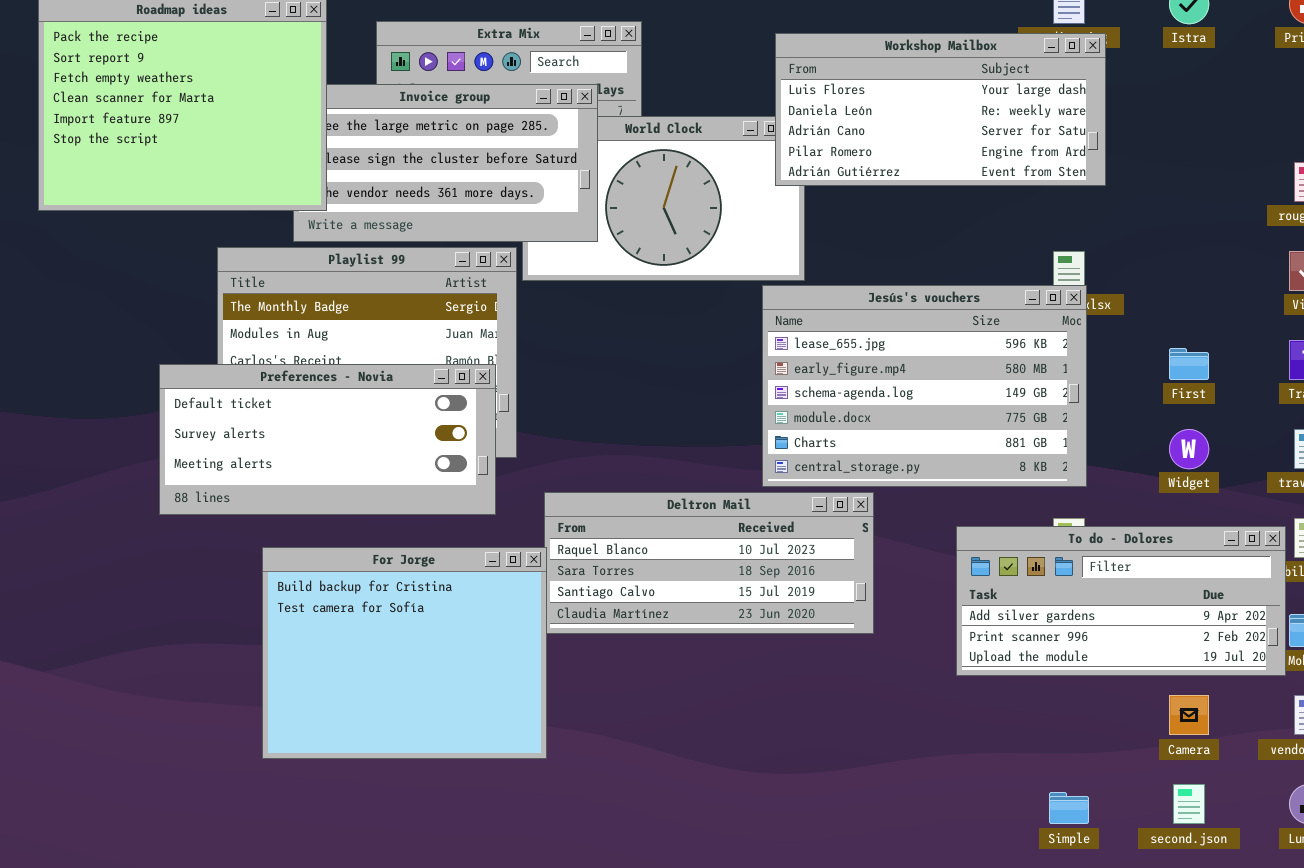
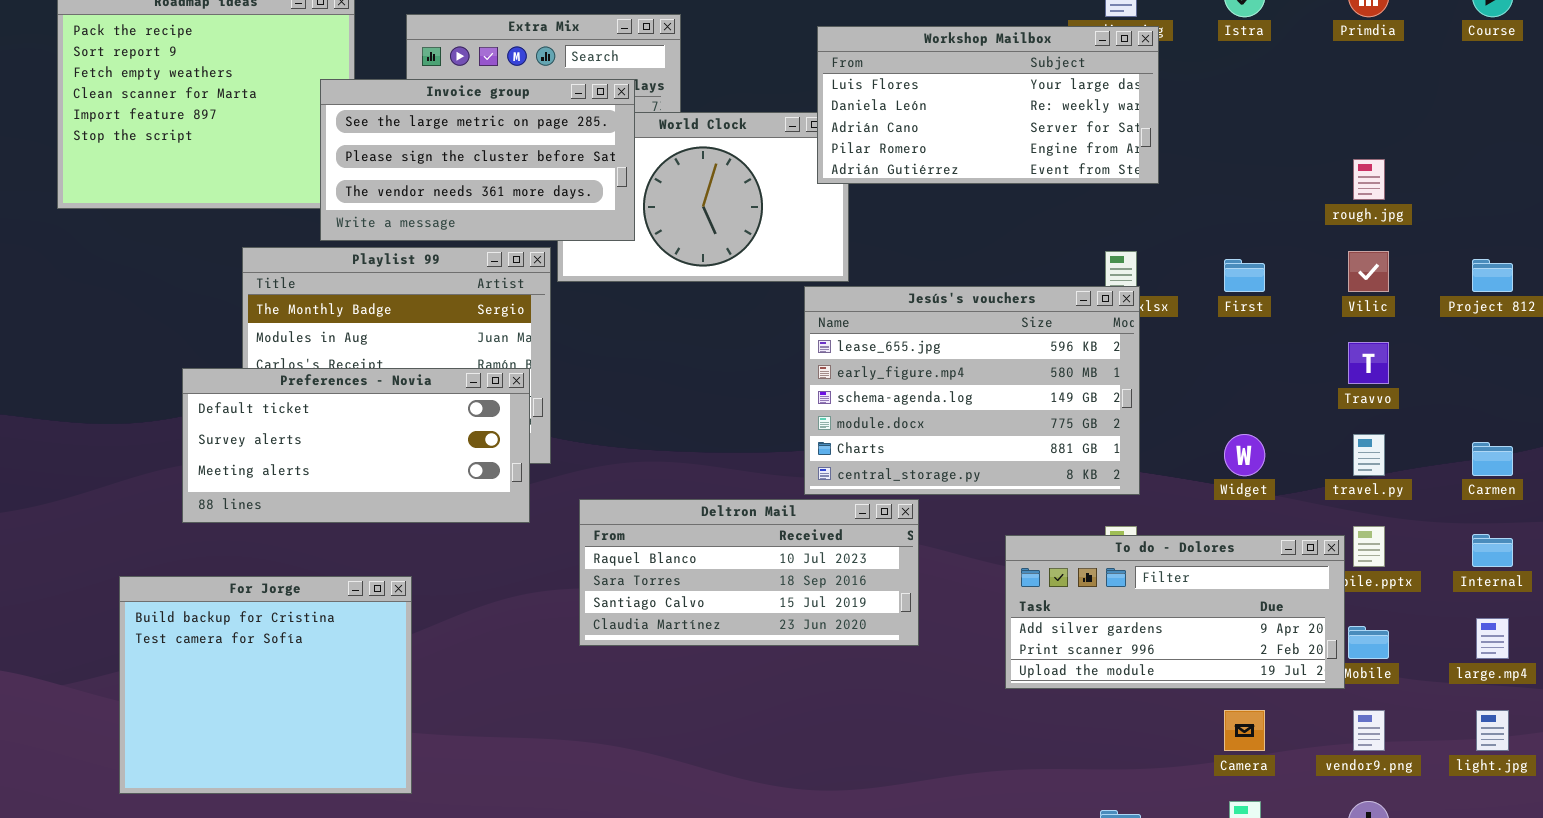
Invoice group: [293,84,598,242] -> [320,79,635,241], raised
First: [1169,348,1209,380] -> [1224,259,1265,292], moved
For Jorge: [262,547,547,759] -> [119,576,412,794], moved

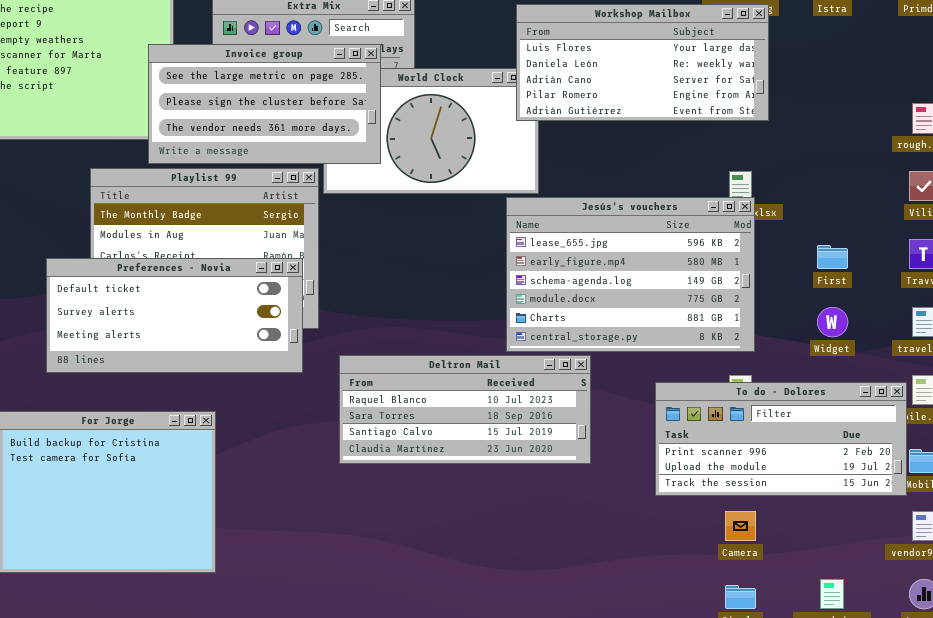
First: [1224,259,1265,292] -> [817,245,848,269], moved
To do - Dolores: [1005,535,1345,689] -> [655,382,907,496], scrolled down 1 row
Camera: [1224,710,1265,751] -> [725,511,756,541], moved

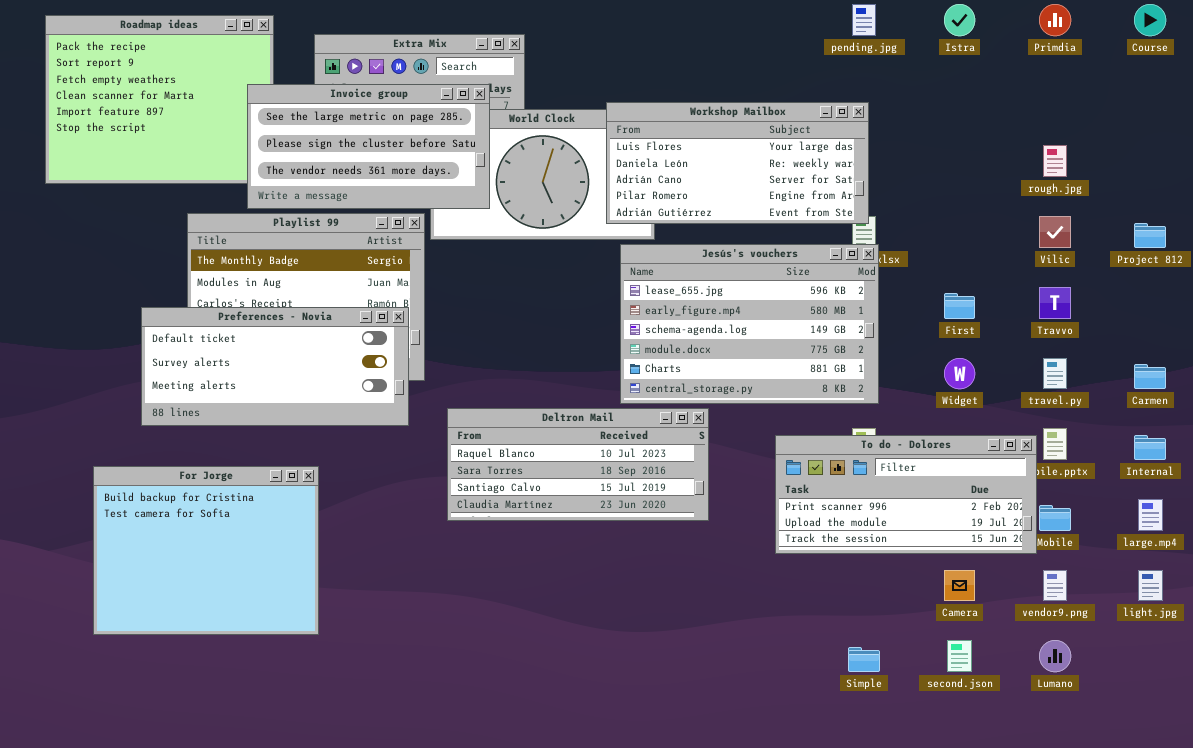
Workshop Mailbox: [516,4,769,121] -> [606,102,869,224], moved
Camera: [725,511,756,541] -> [944,570,975,601], moved

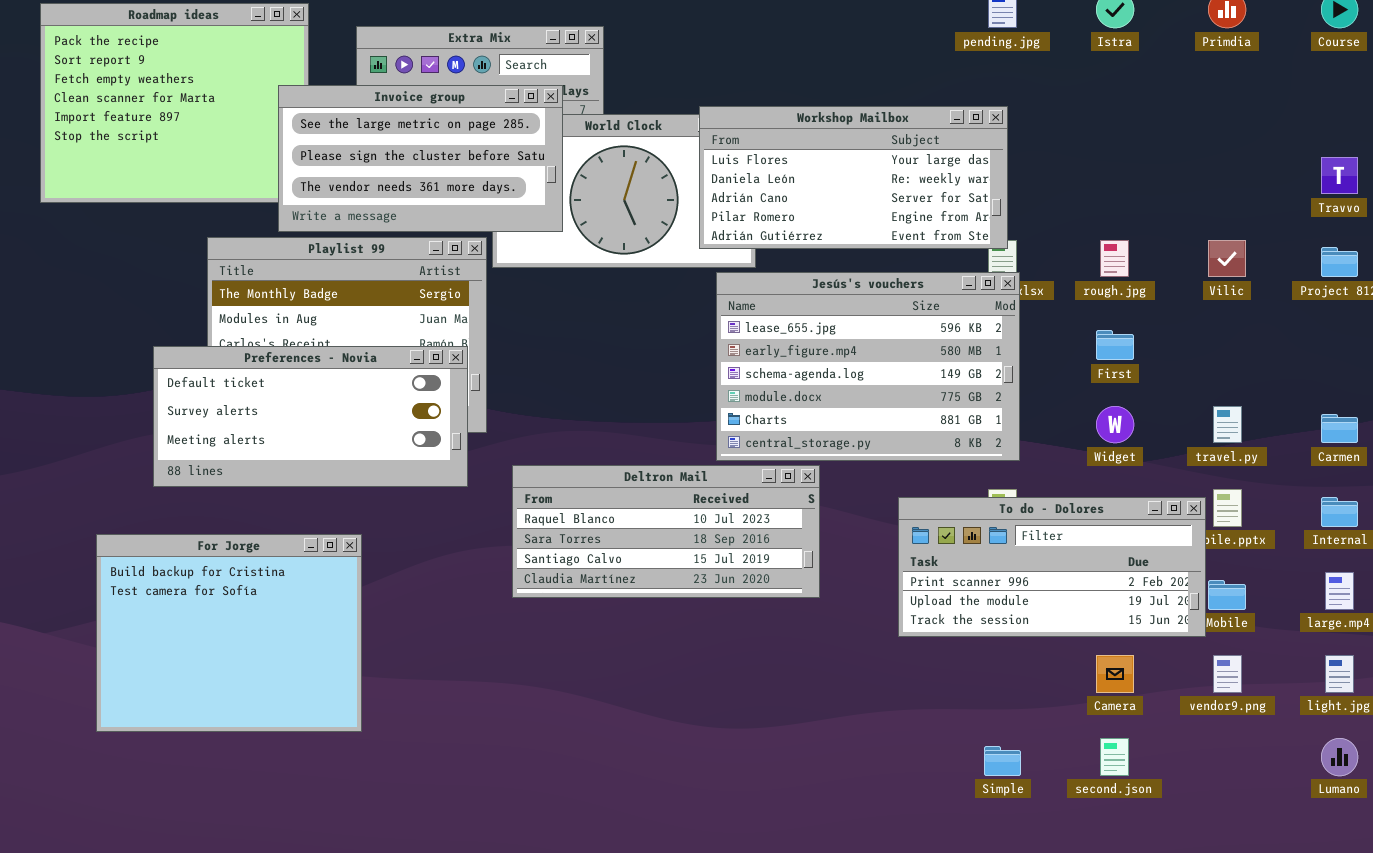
rough.jpg: [1043,145,1067,177] -> [1100,240,1129,277], moved
Travvo: [1039,287,1071,319] -> [1321,157,1358,194], moved
Lumano: [1039,640,1071,672] -> [1321,738,1358,776], moved

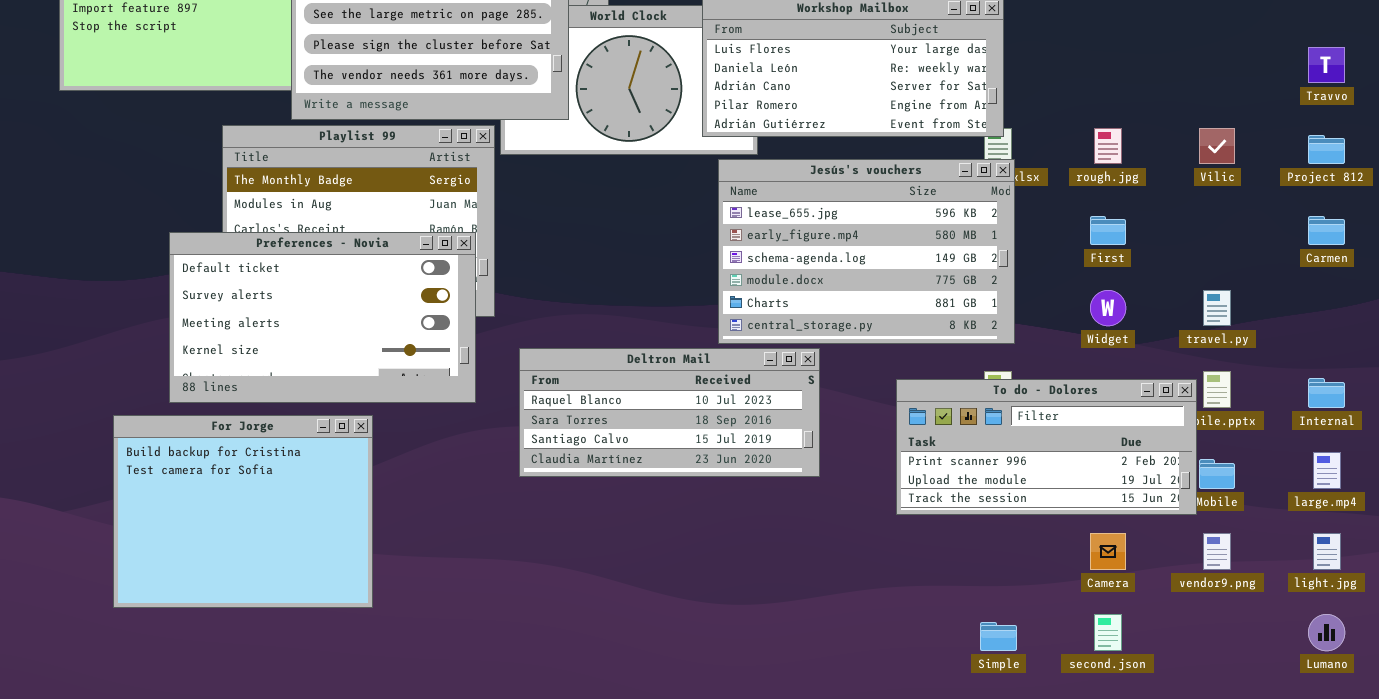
Preferences - Novia: [153,346,468,487] -> [169,232,476,403], resized
Carmen: [1321,414,1358,443] -> [1308,216,1345,245], moved

